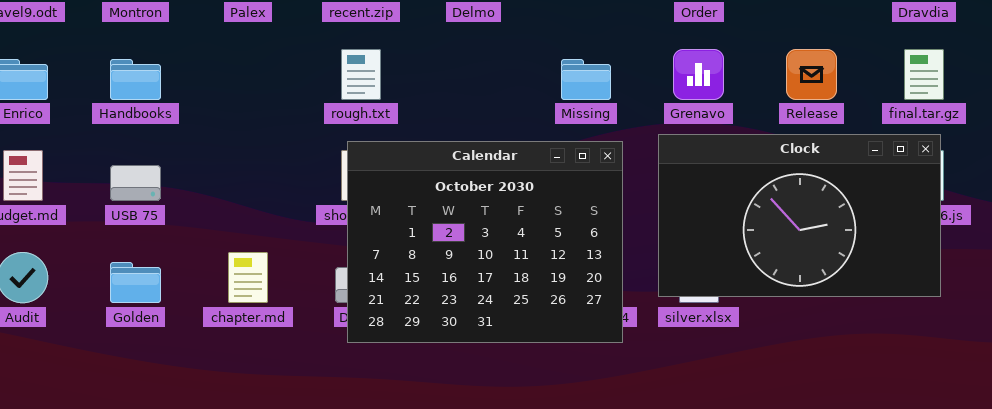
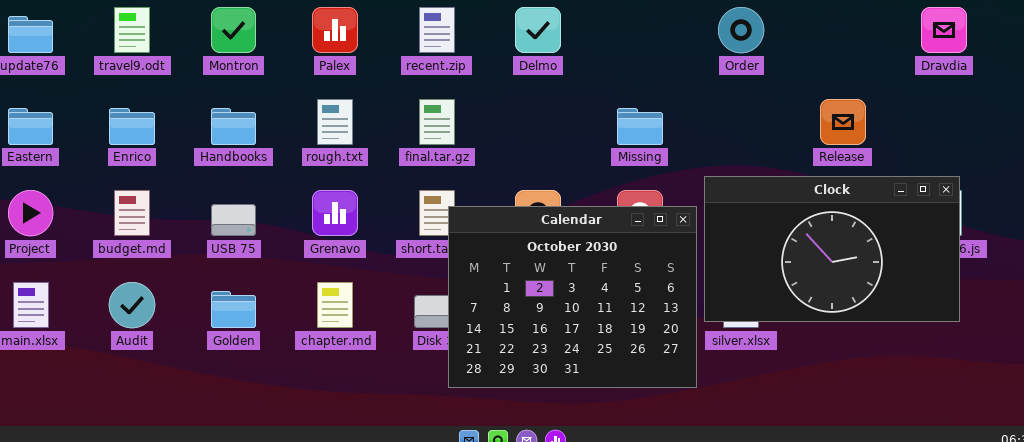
rough.txt: [341,49,381,100] -> [317,99,353,145], moved
Grenavo: [673,49,724,100] -> [312,190,358,236], moved
final.tar.gz: [904,49,944,100] -> [419,99,455,145], moved
Calendar: [347,141,623,343] -> [448,206,697,388], moved

